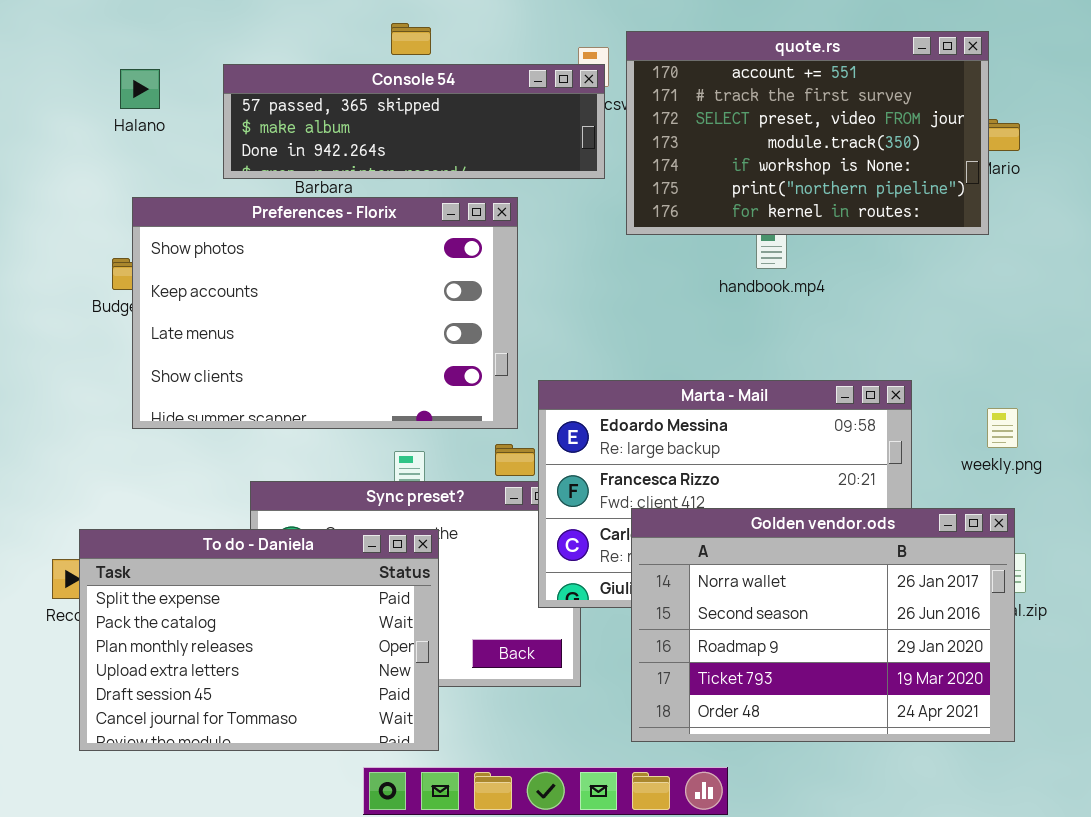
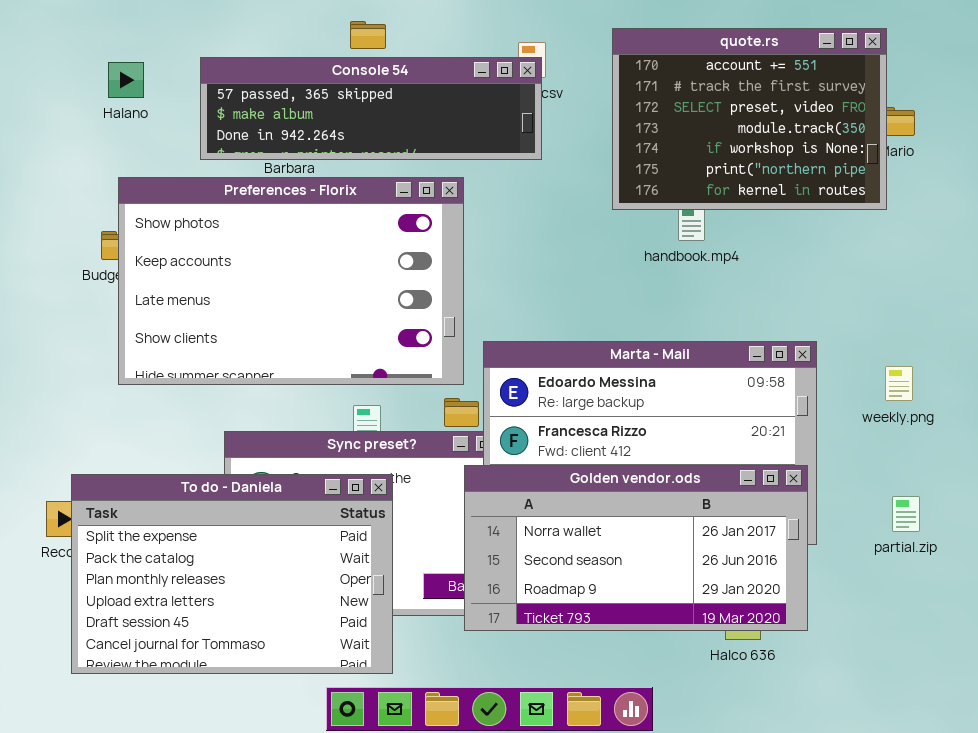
quote.rs: [626,31,989,235] -> [612,28,887,210], resized
Golden vendor.ods: [631,508,1015,742] -> [464,465,808,631], moved, resized

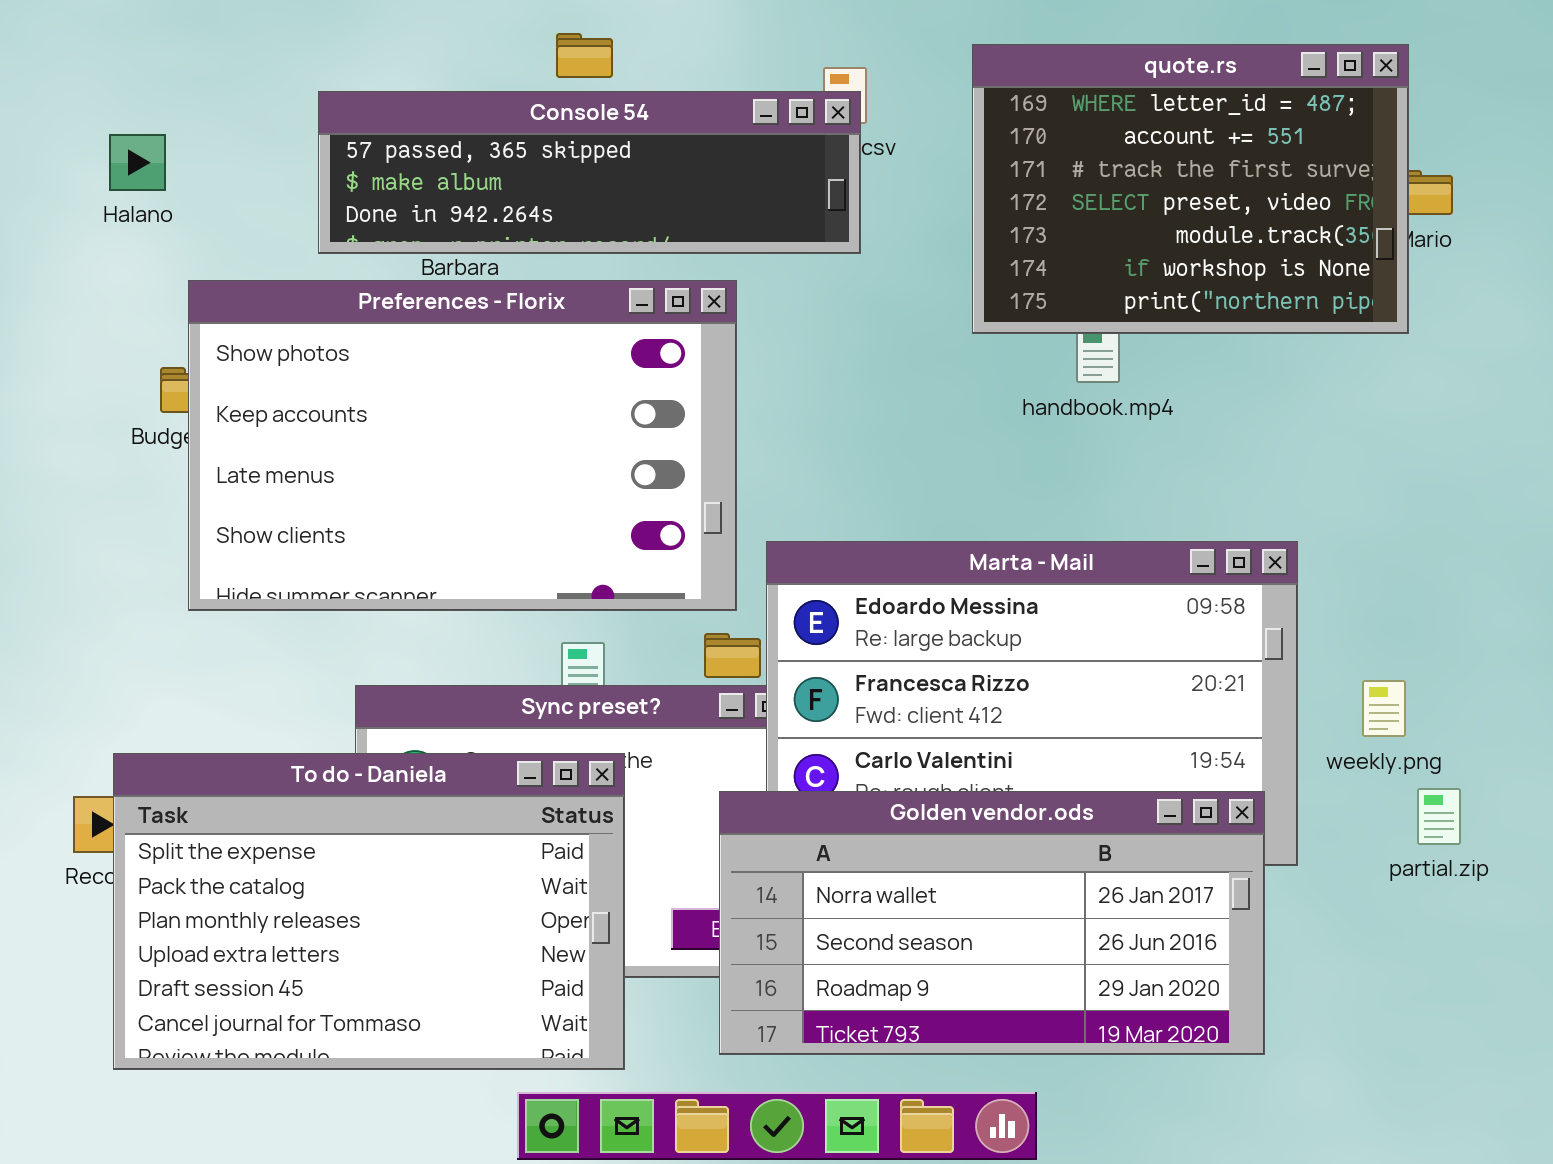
quote.rs: [612,28,887,210] -> [972,44,1409,334], scrolled up 1 row
Halano: [108,62,144,98] -> [109,134,166,191], moved
weekly.png: [885,366,913,401] -> [1362,680,1406,737], moved
Golden vendor.ods: [464,465,808,631] -> [719,791,1265,1055], moved

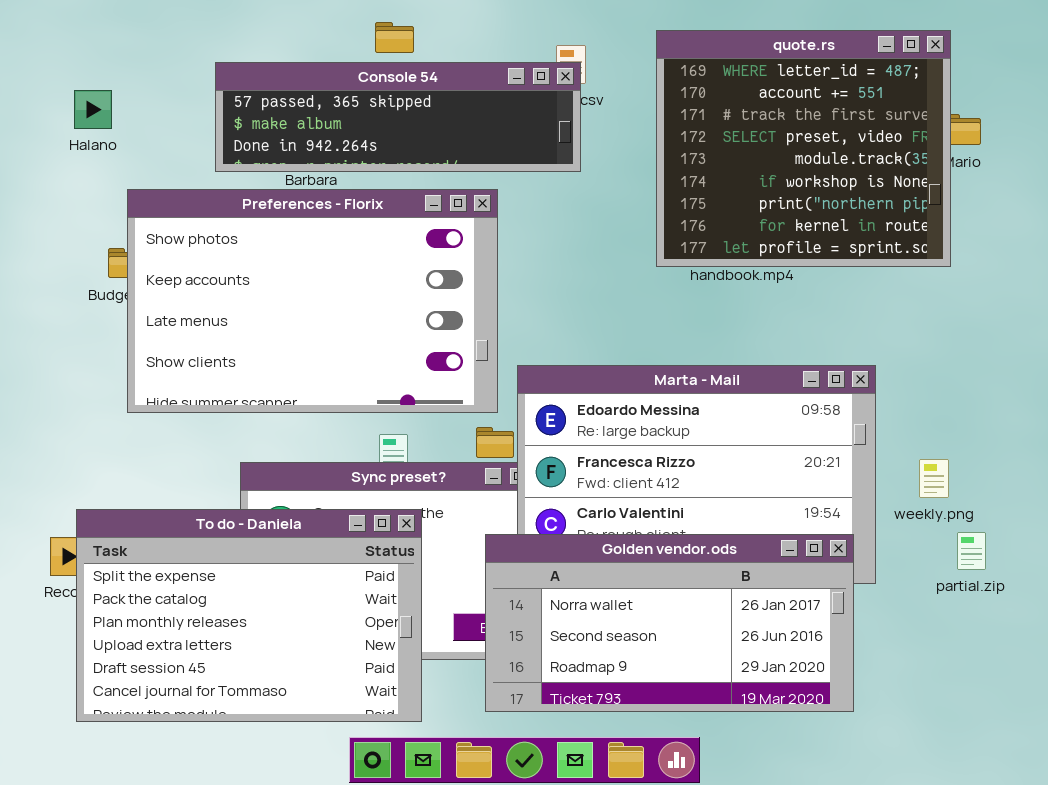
quote.rs: [972,44,1409,334] -> [656,30,951,267], resized

